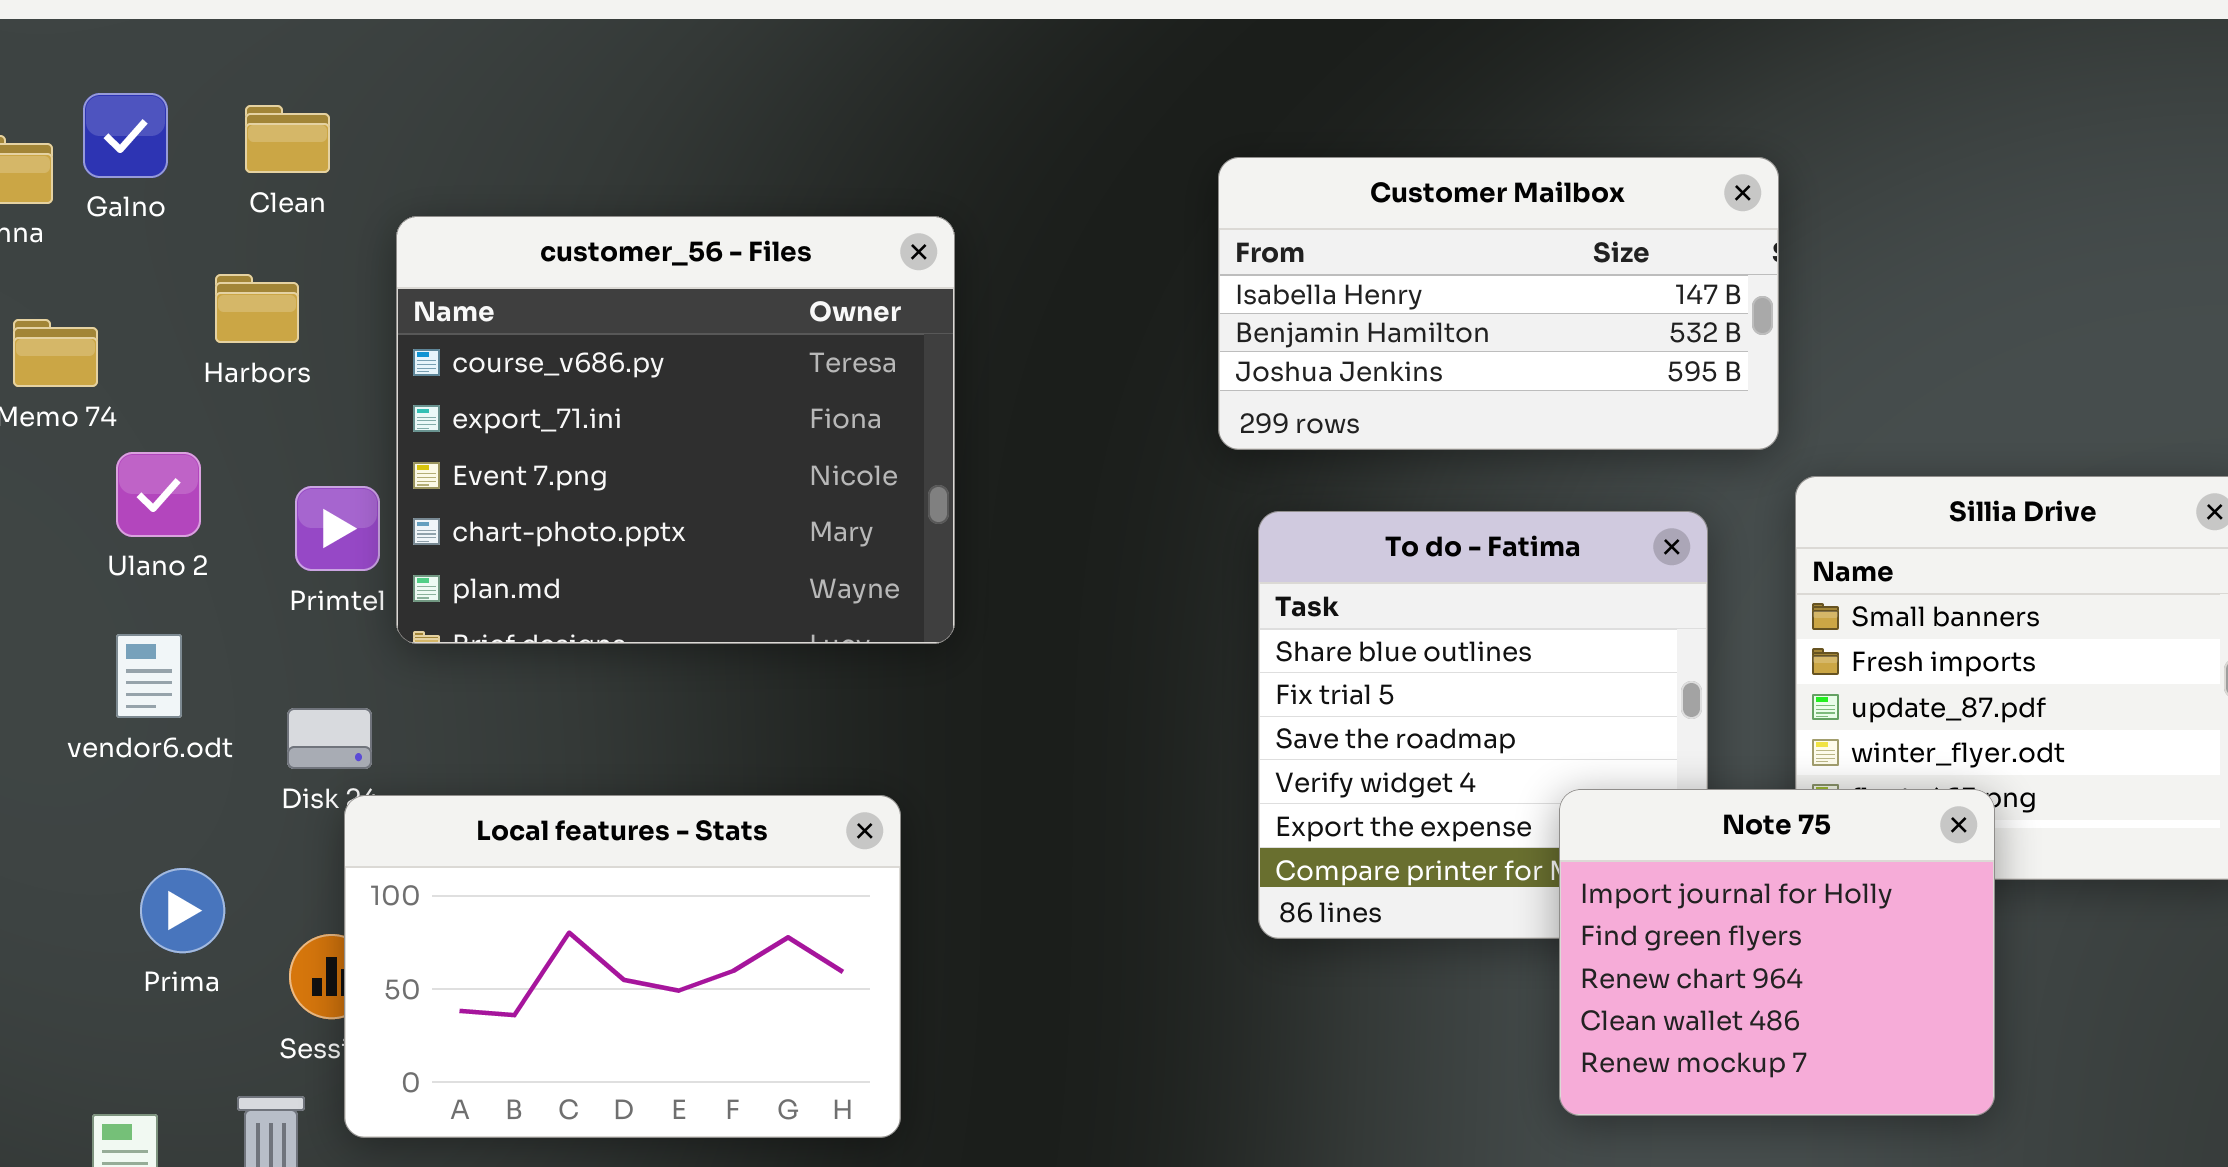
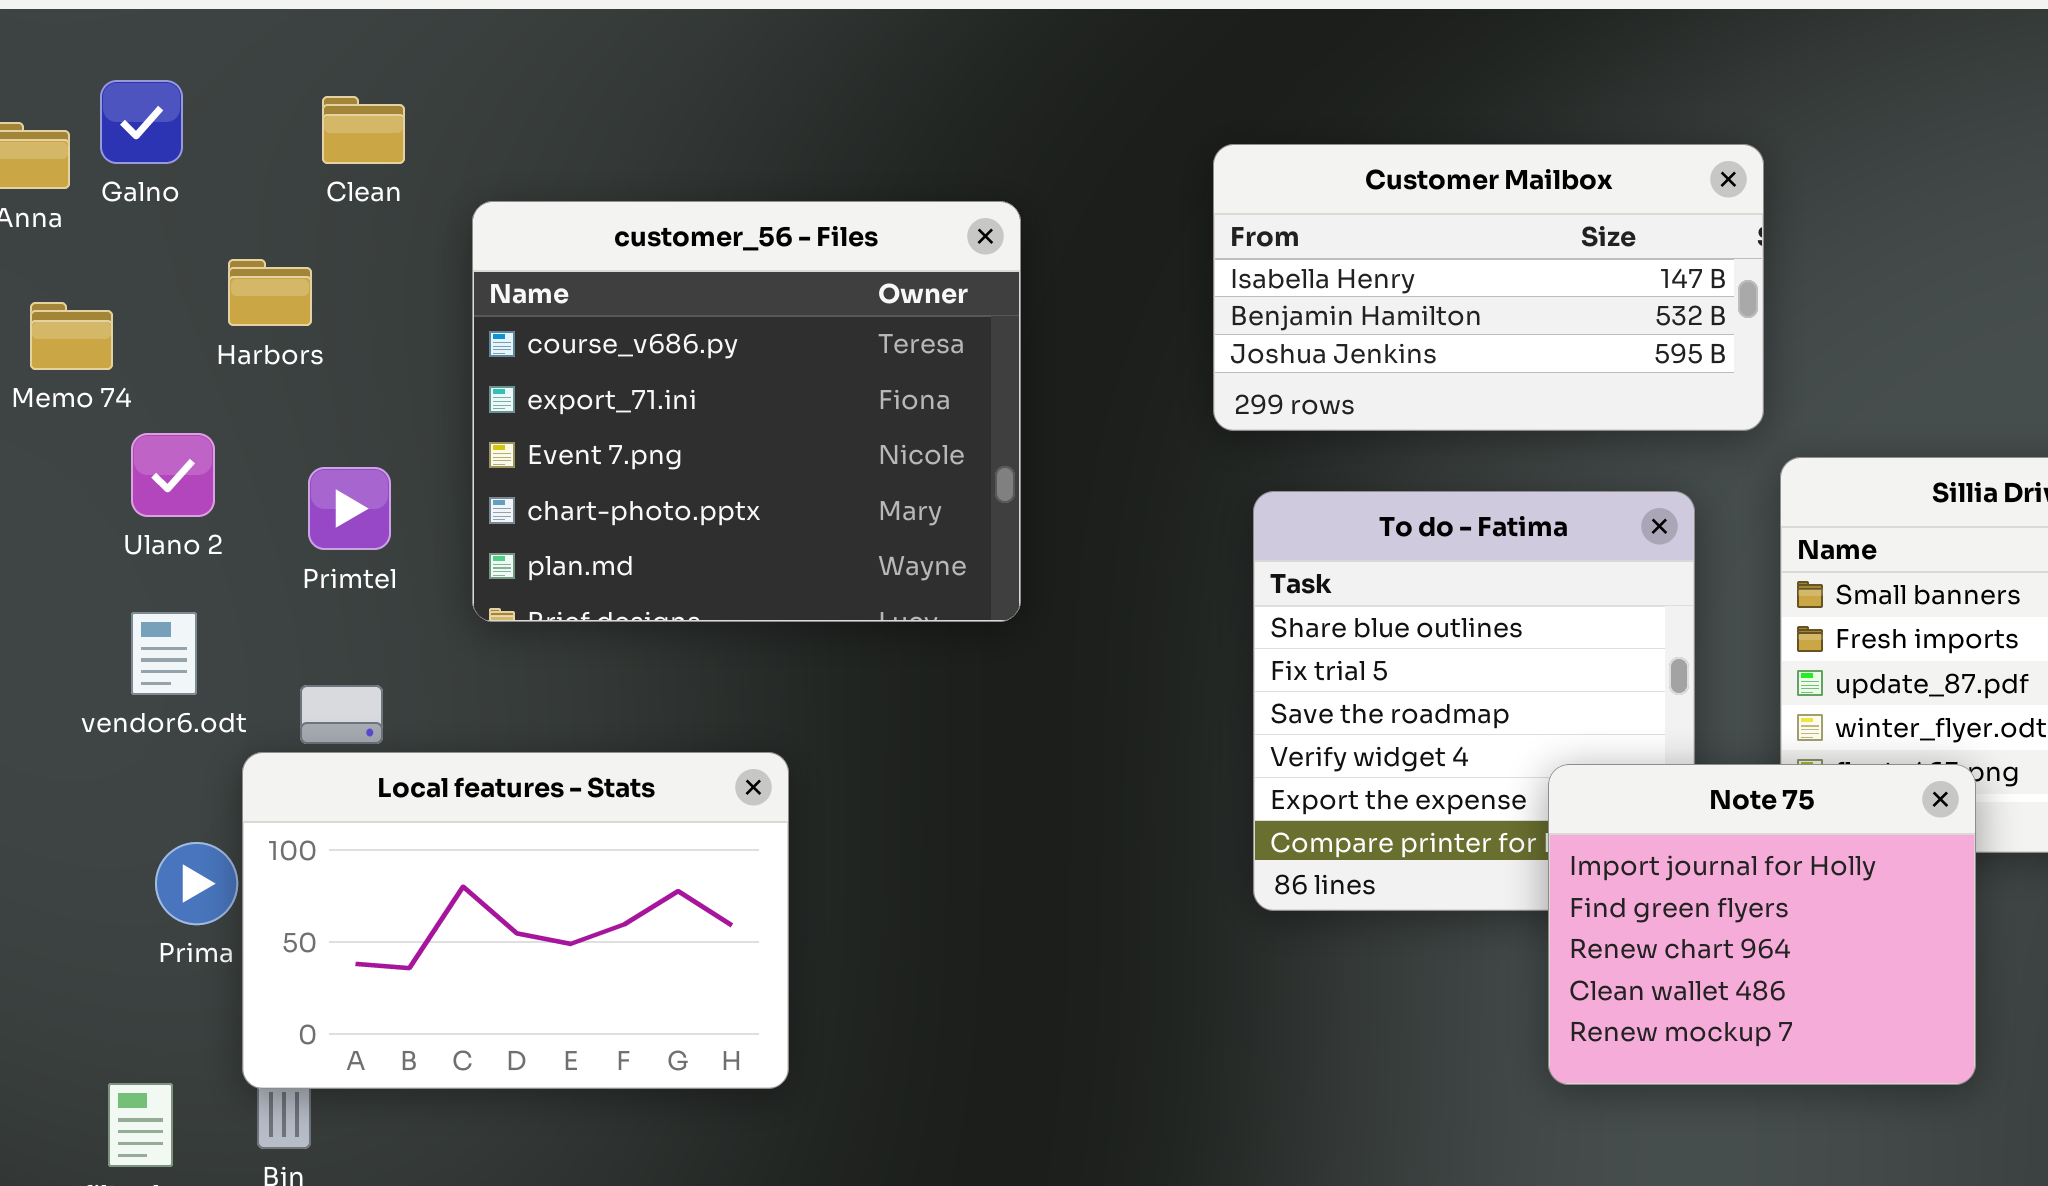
Clean: [245,105,330,173] -> [322,96,405,164], moved
customer_56 - Files: [396,216,955,644] -> [472,201,1021,622], moved
Local features - Stats: [344,795,901,1138] -> [242,752,789,1089], moved

